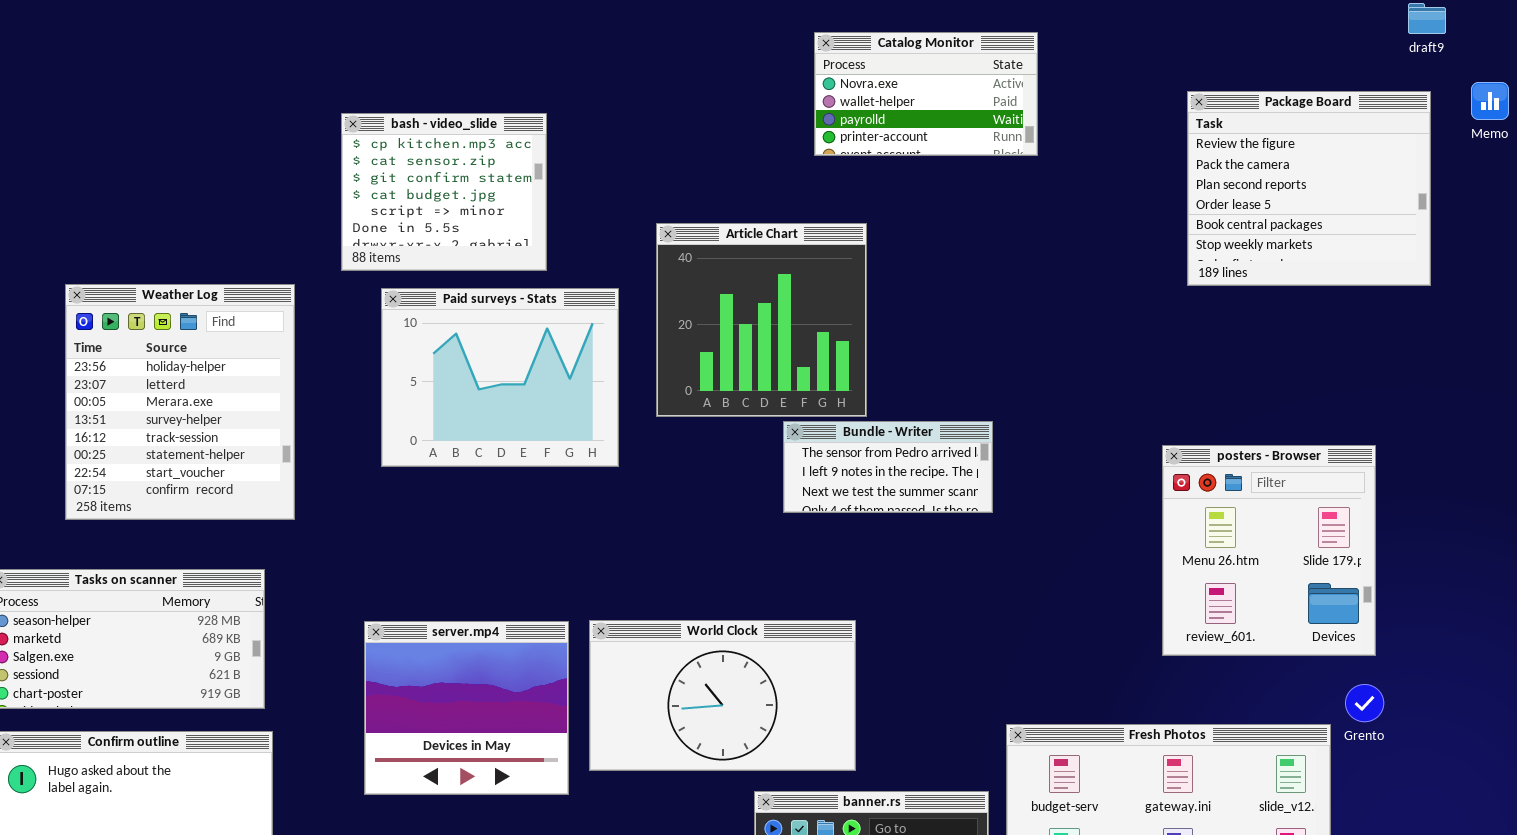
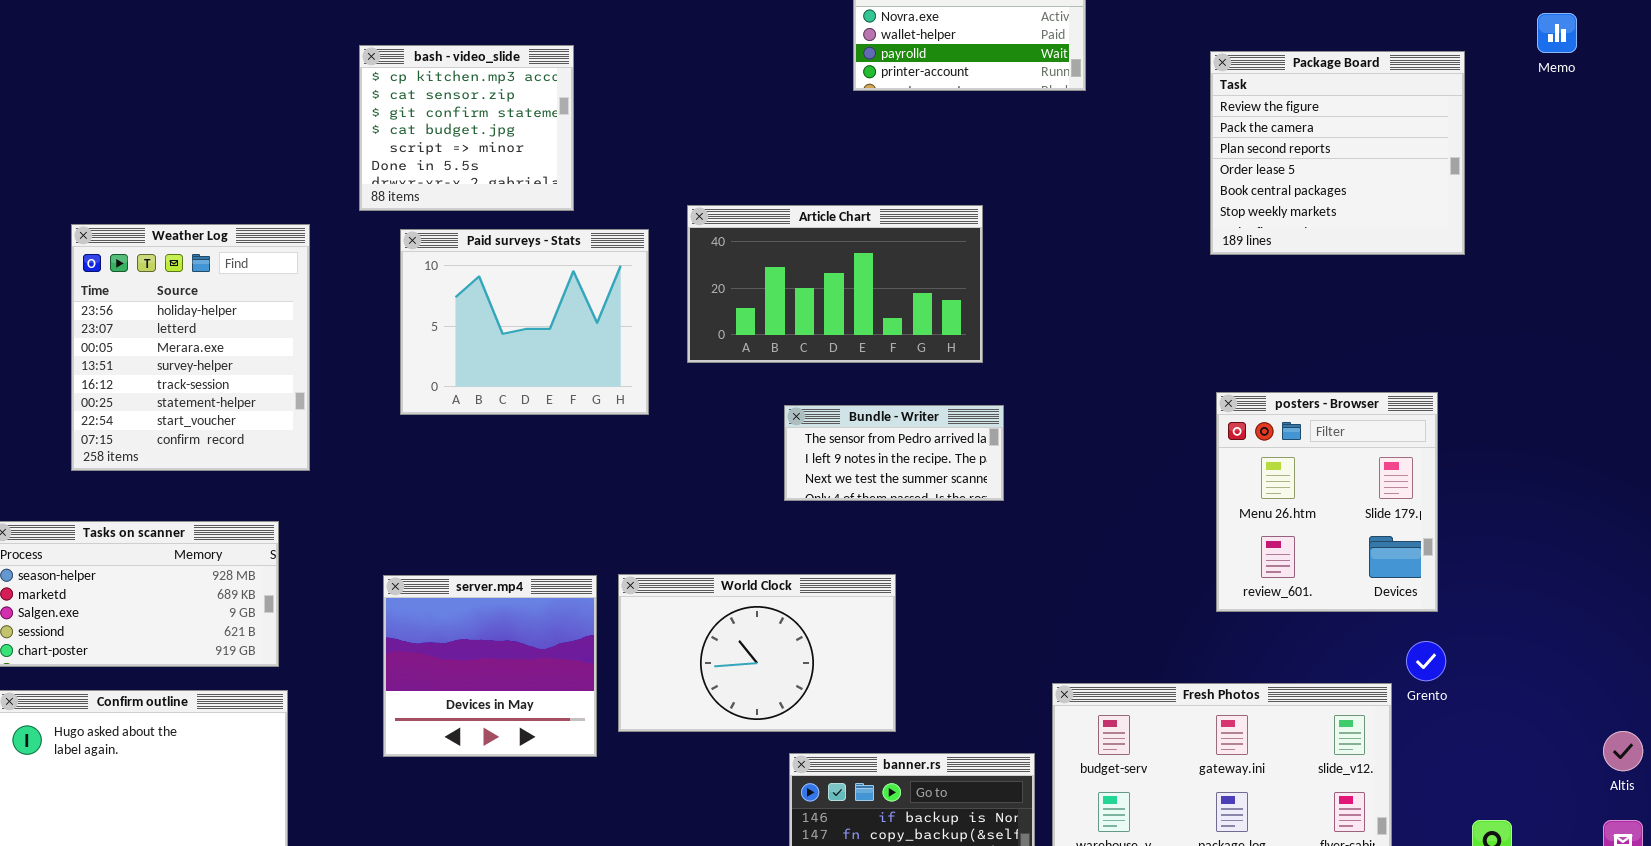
Package Board: [1187,91,1431,286] -> [1210,51,1465,255], moved
Article Chart: [656,223,867,417] -> [687,205,983,363], resized
Bundle - Writer: [783,421,993,513] -> [784,405,1004,501], moved

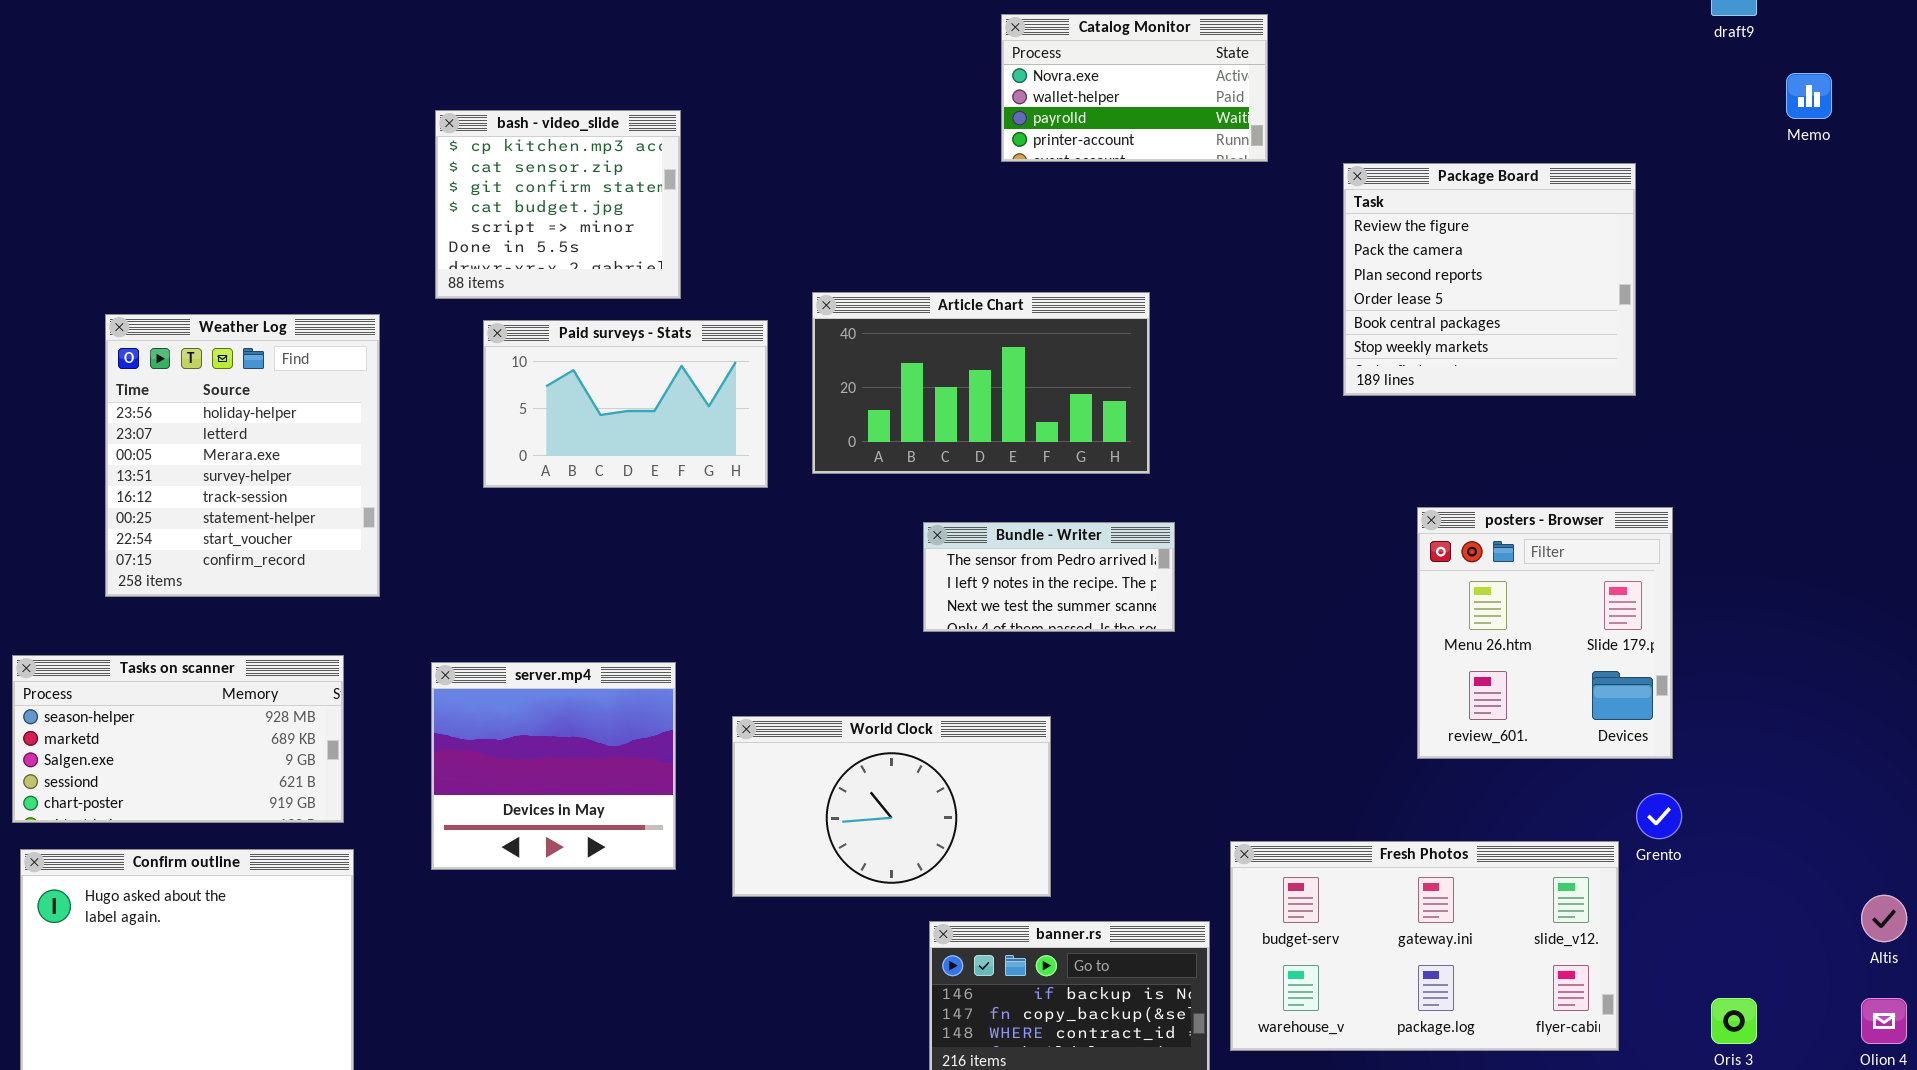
Package Board: [1210,51,1465,255] -> [1343,163,1636,396], moved
Paid surveys - Stats: [400,229,649,415] -> [483,320,768,488], resized
server.mp4: [383,575,597,757] -> [431,662,676,870], moved

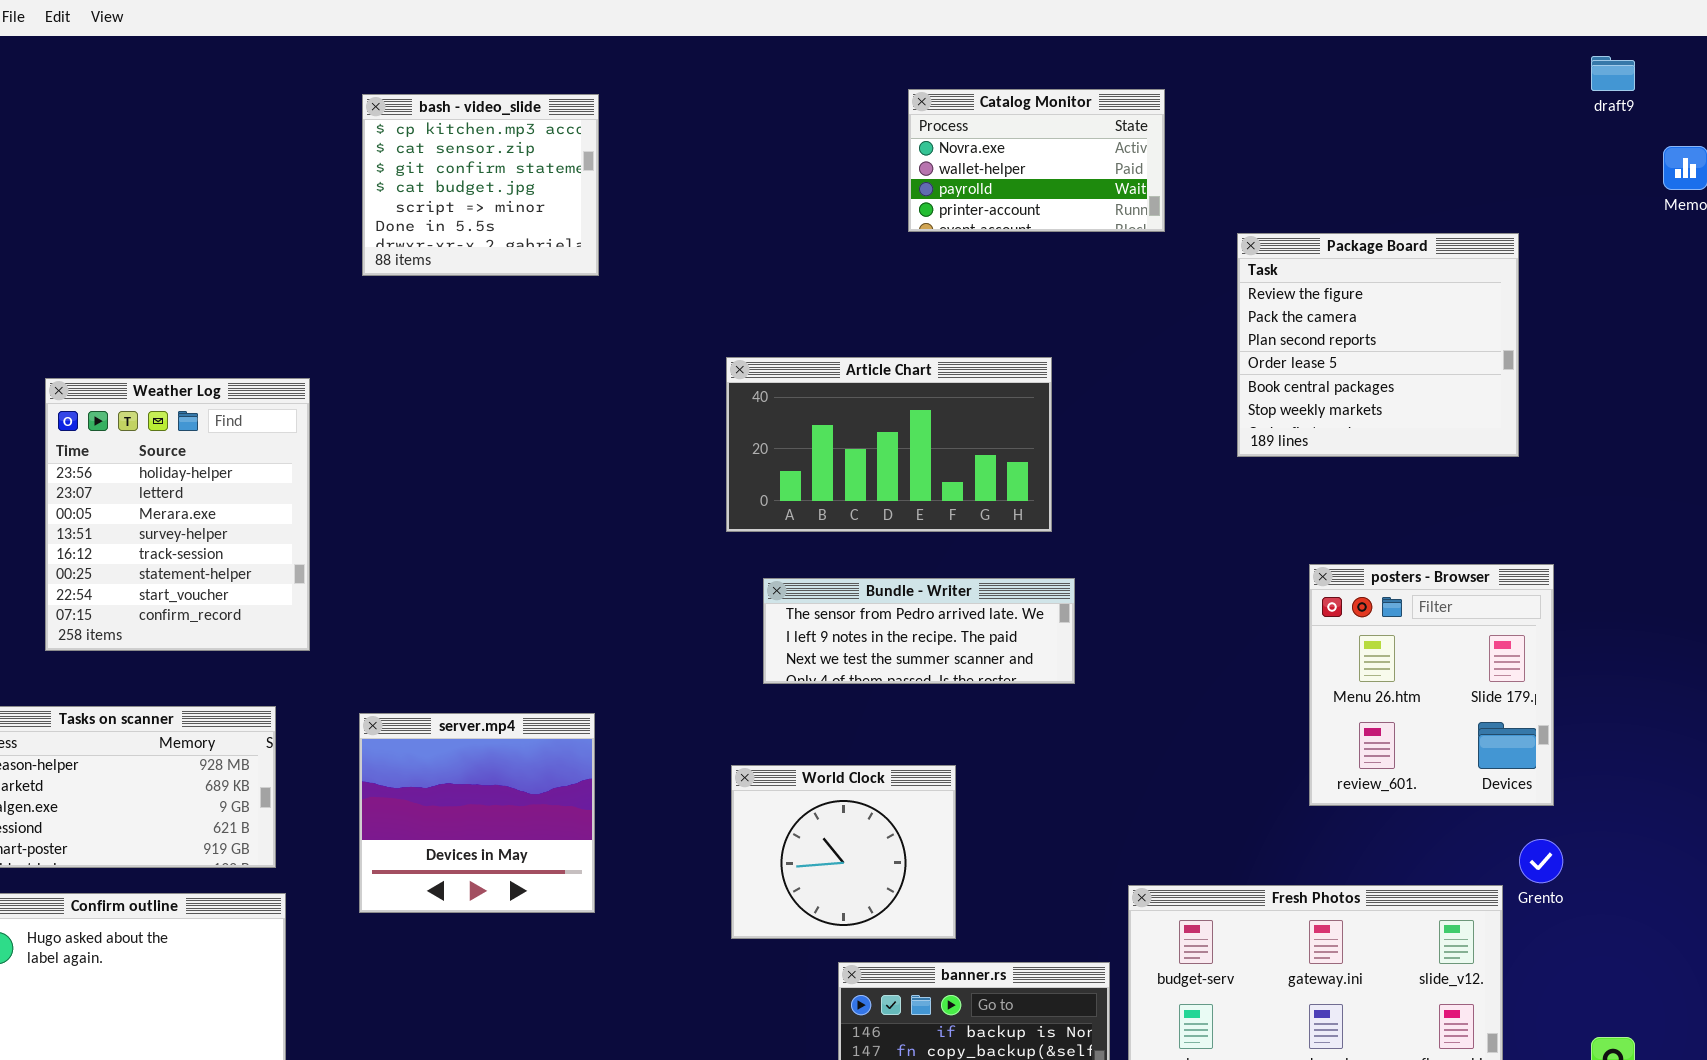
bash - video_slide: [435,110,681,299] -> [362,94,599,276], moved
Paid surveys - Stats: [483,320,768,488] -> none, closed
Bundle - Writer: [923,522,1175,632] -> [763,578,1075,684], resized
World Clock: [732,716,1051,897] -> [731,765,956,939], resized

